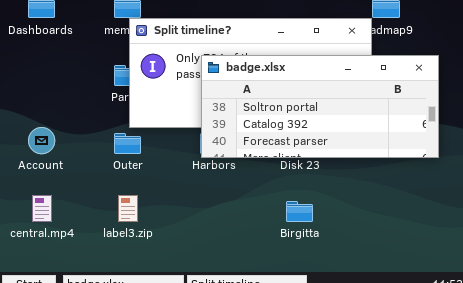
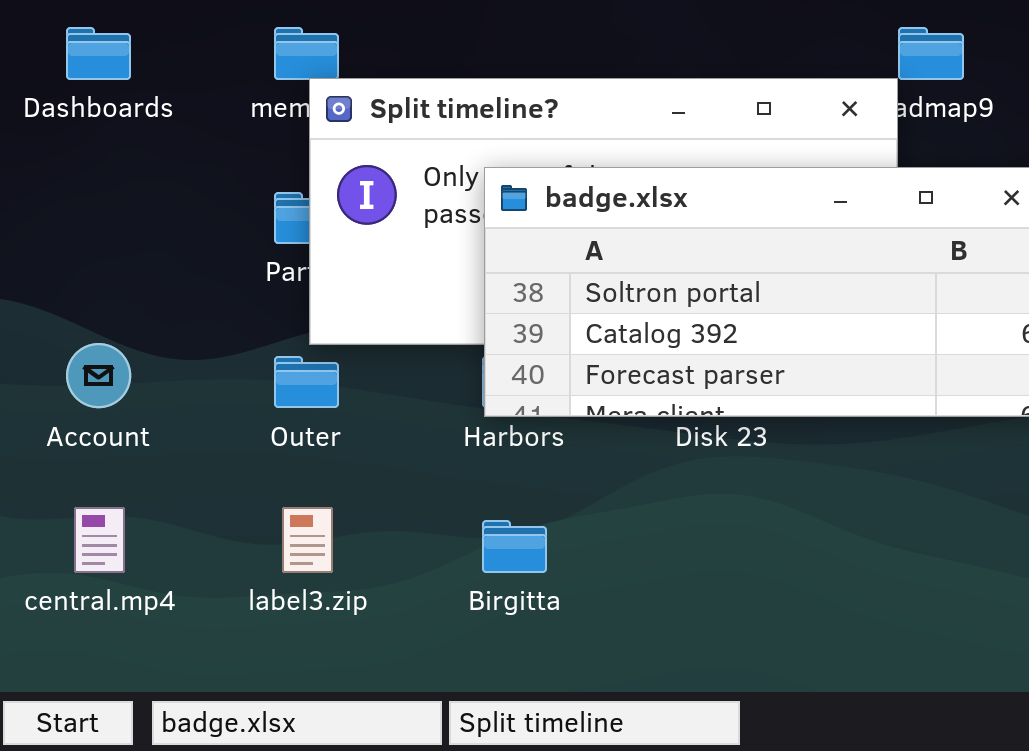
Birgitta: [286,201,313,222] -> [482,520,547,573], moved

